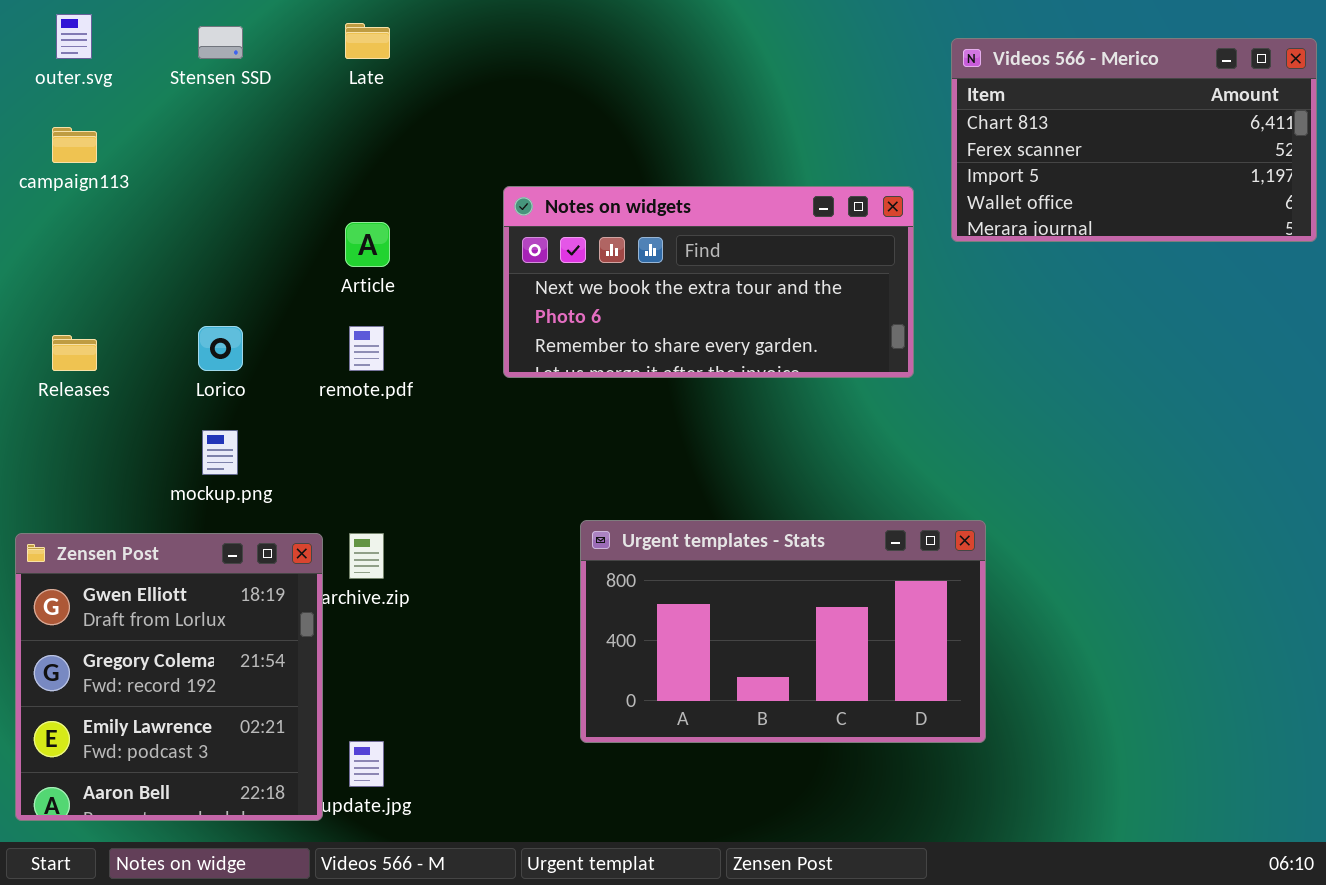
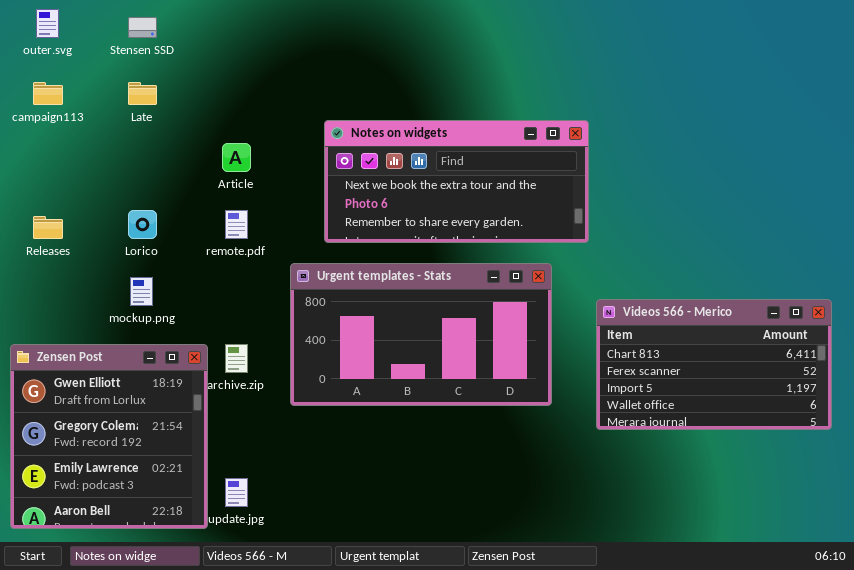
Late: [345,23,390,59] -> [128,82,157,105], moved
Videos 566 - Merico: [951,38,1317,242] -> [596,299,832,430], moved
Urgent templates - Stats: [580,520,986,743] -> [290,263,552,406], moved

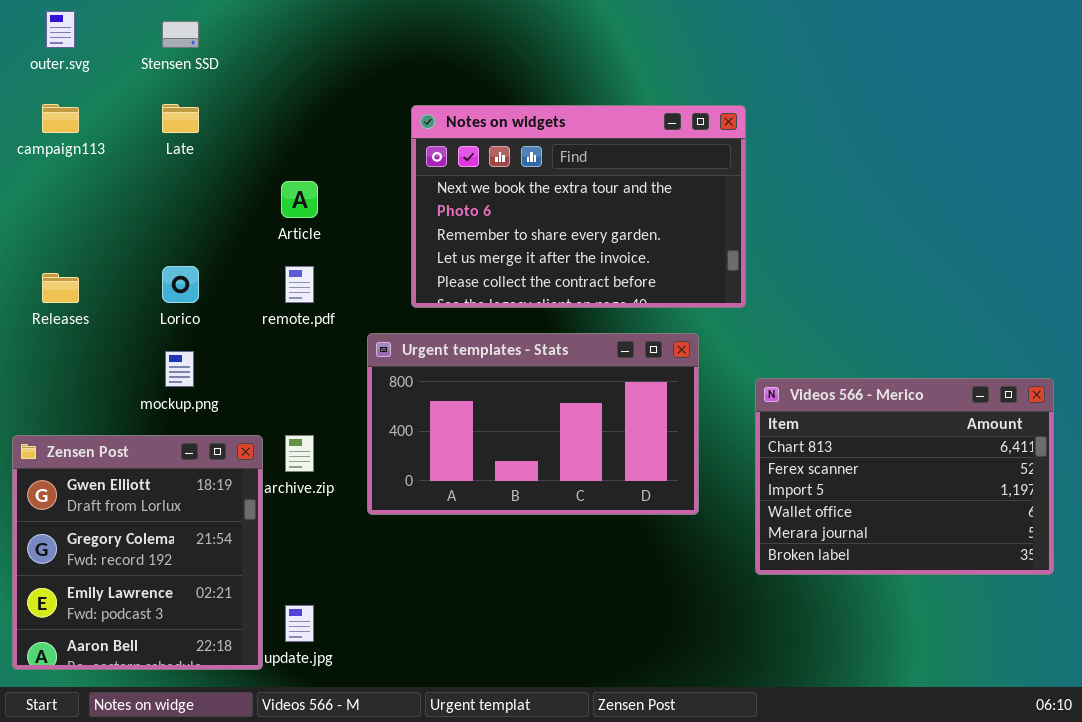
Notes on widgets: [324,120,589,243] -> [411,105,746,308], resized
Videos 566 - Merico: [596,299,832,430] -> [755,378,1054,575], resized

